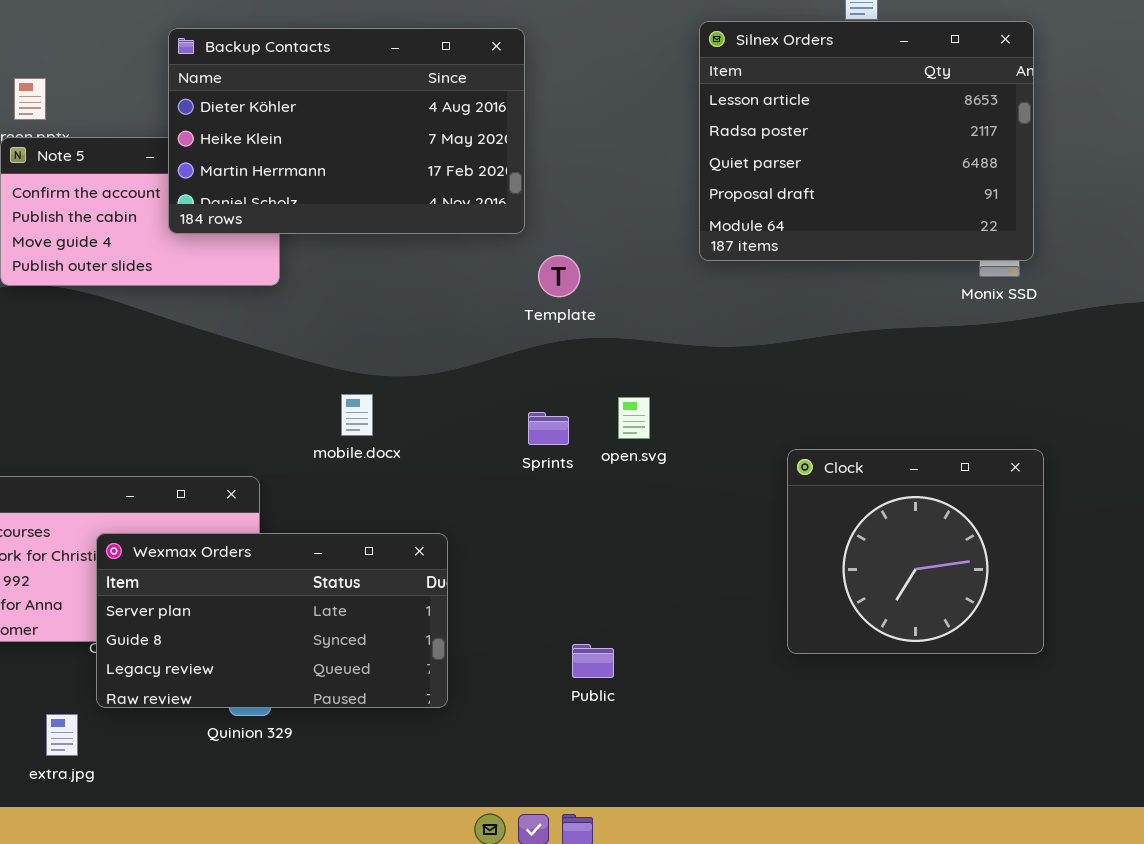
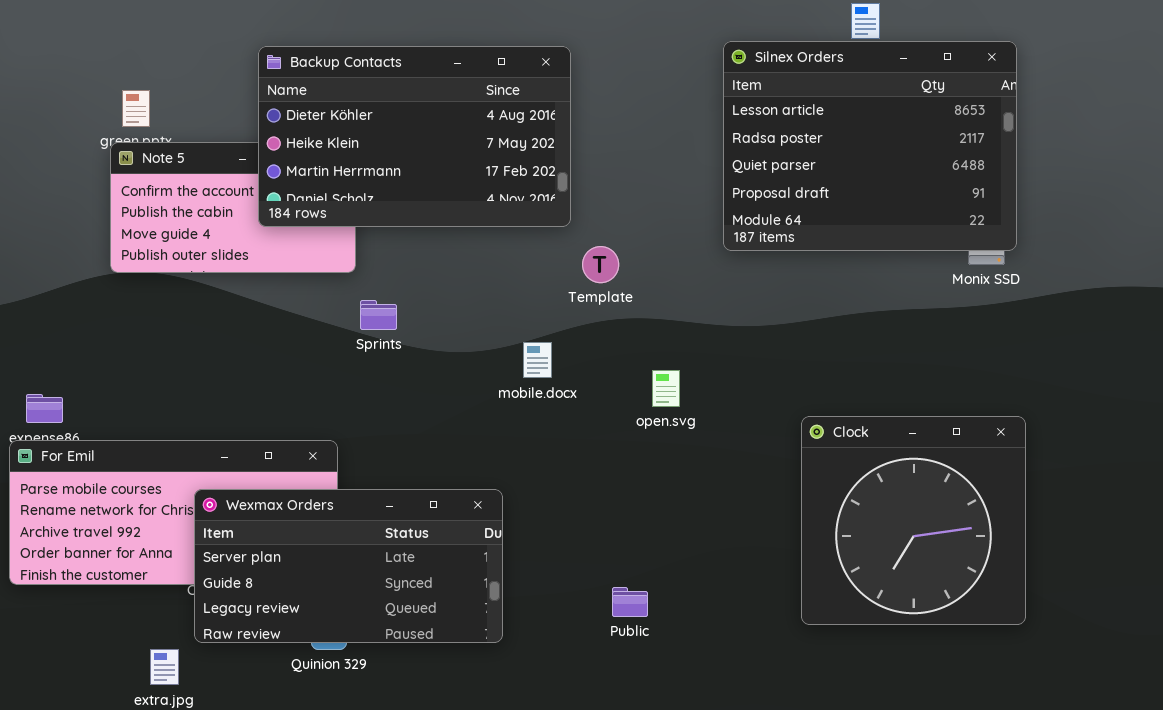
mobile.docx: [341,394,373,436] -> [523,342,552,378], moved
Sprints: [528,412,569,445] -> [360,300,397,330], moved
Clock: [787,449,1044,654] -> [801,416,1026,625], resized

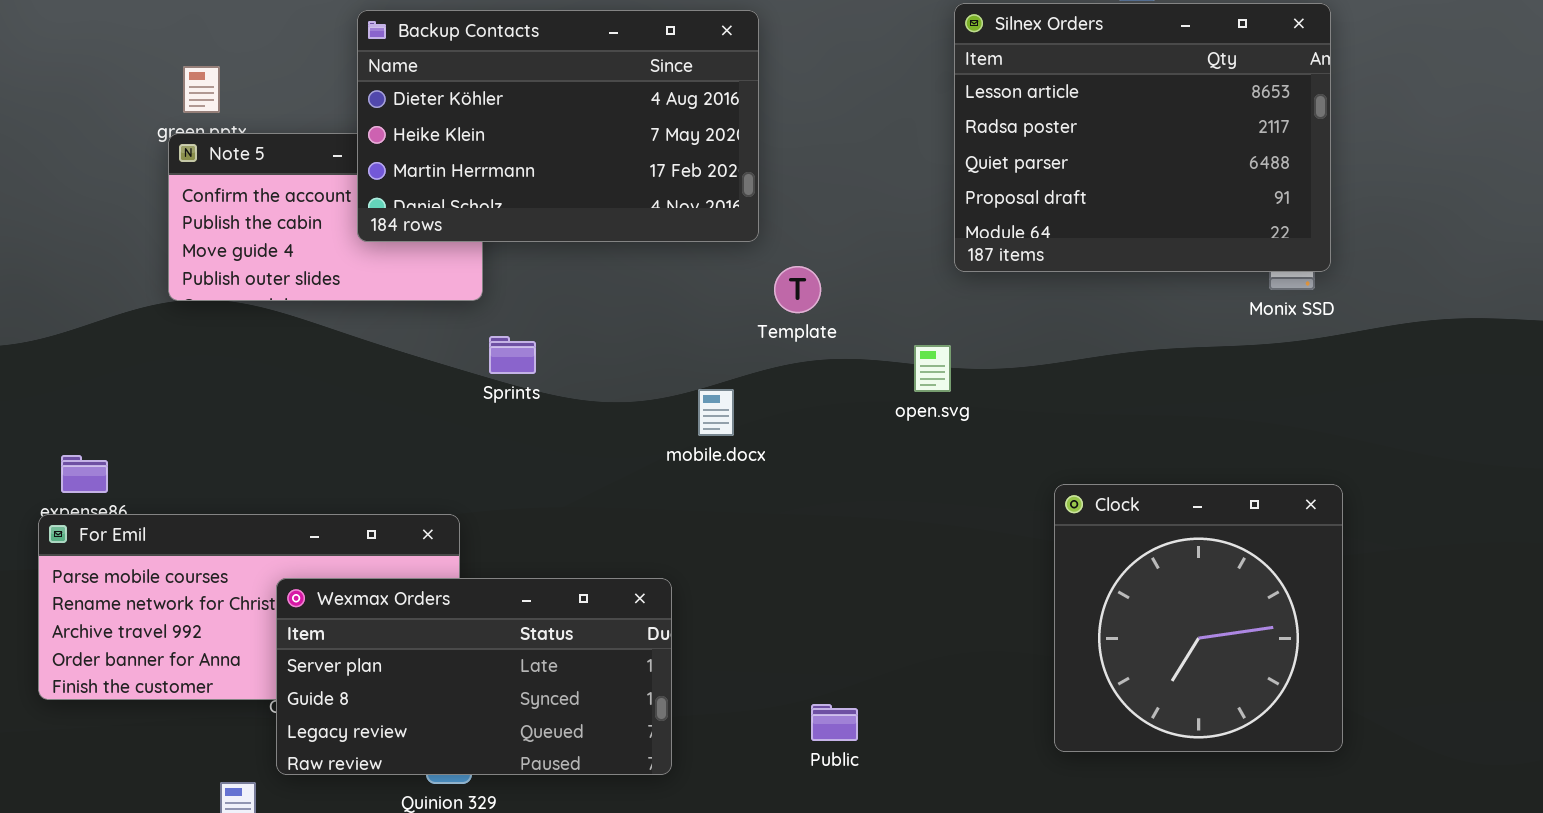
open.svg: [652,370,680,407] -> [914,345,951,392], moved

